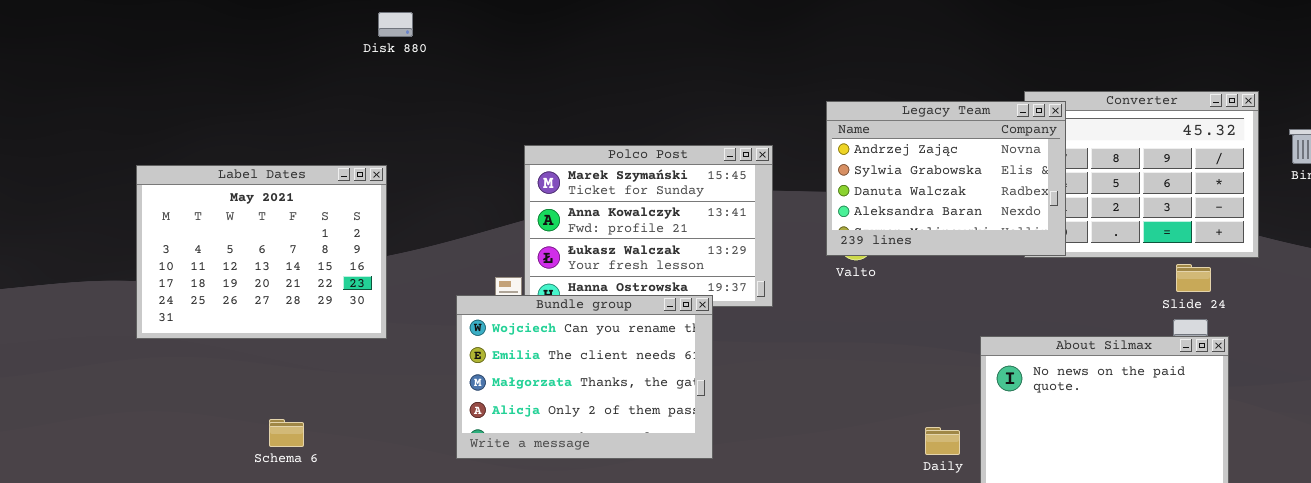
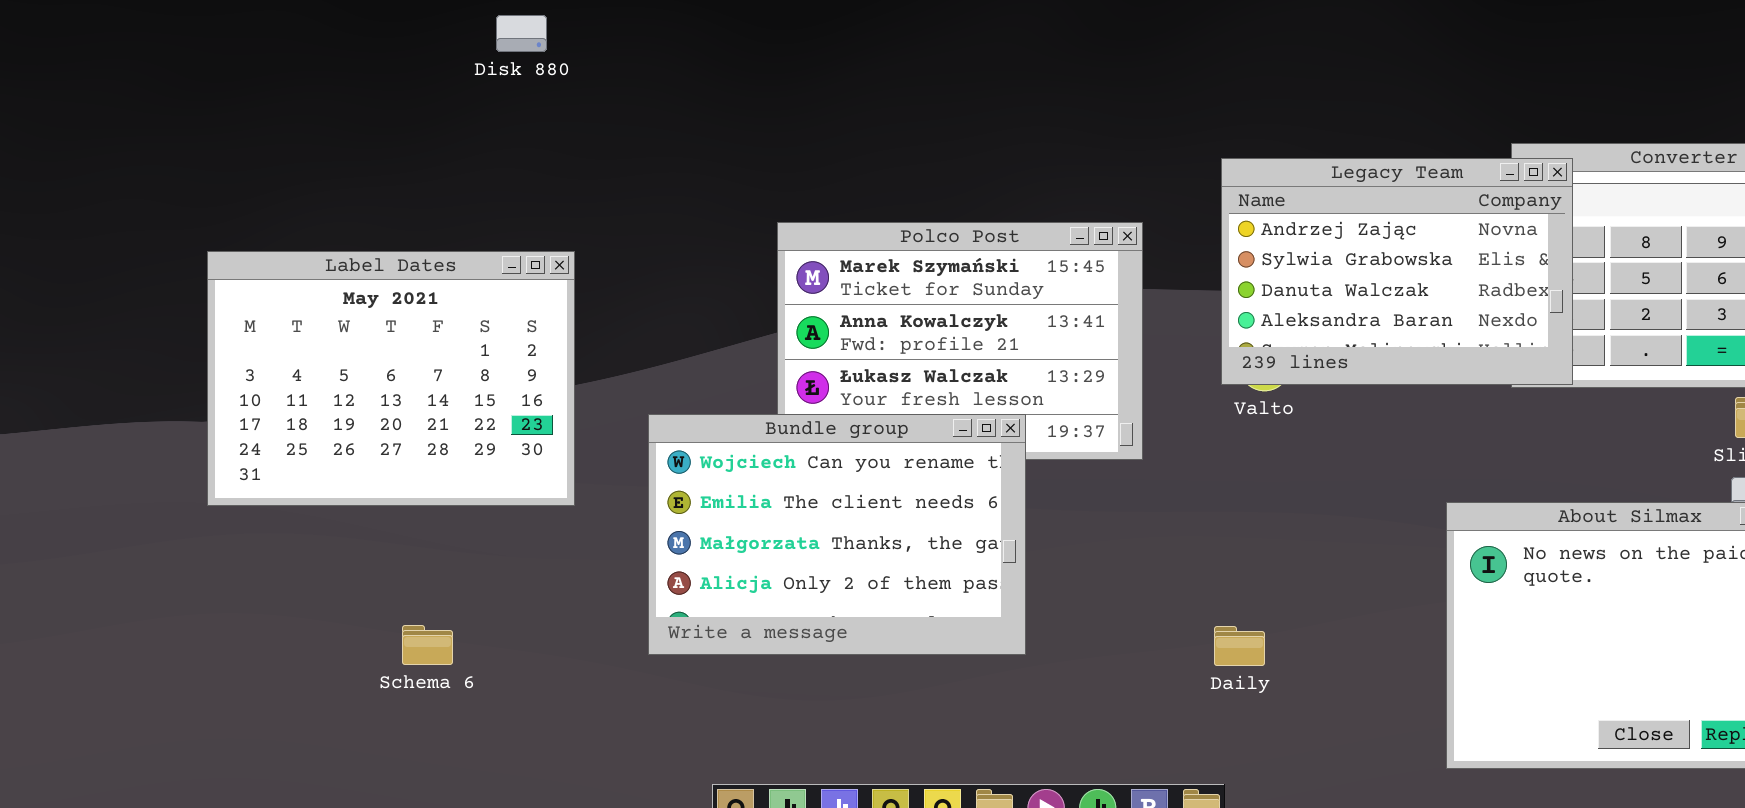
Disk 880: [378,12,413,37] -> [496,15,547,52], moved
Bundle group: [456,295,713,459] -> [648,414,1026,655], moved
Daily: [925,427,960,455] -> [1214,626,1265,666], moved

